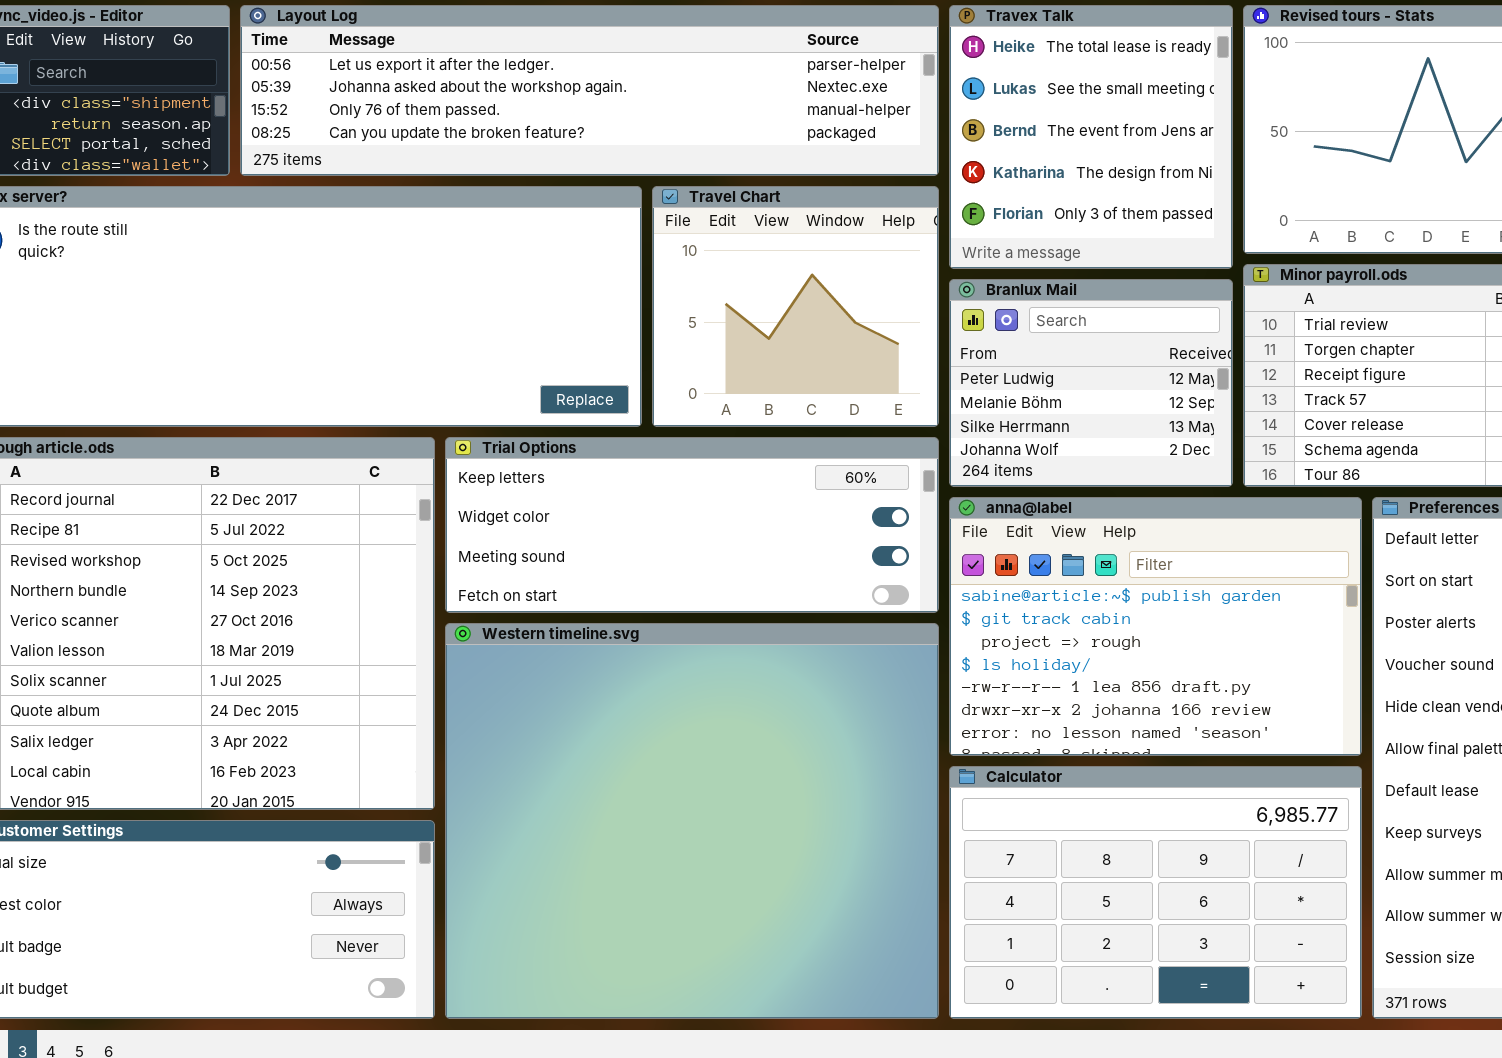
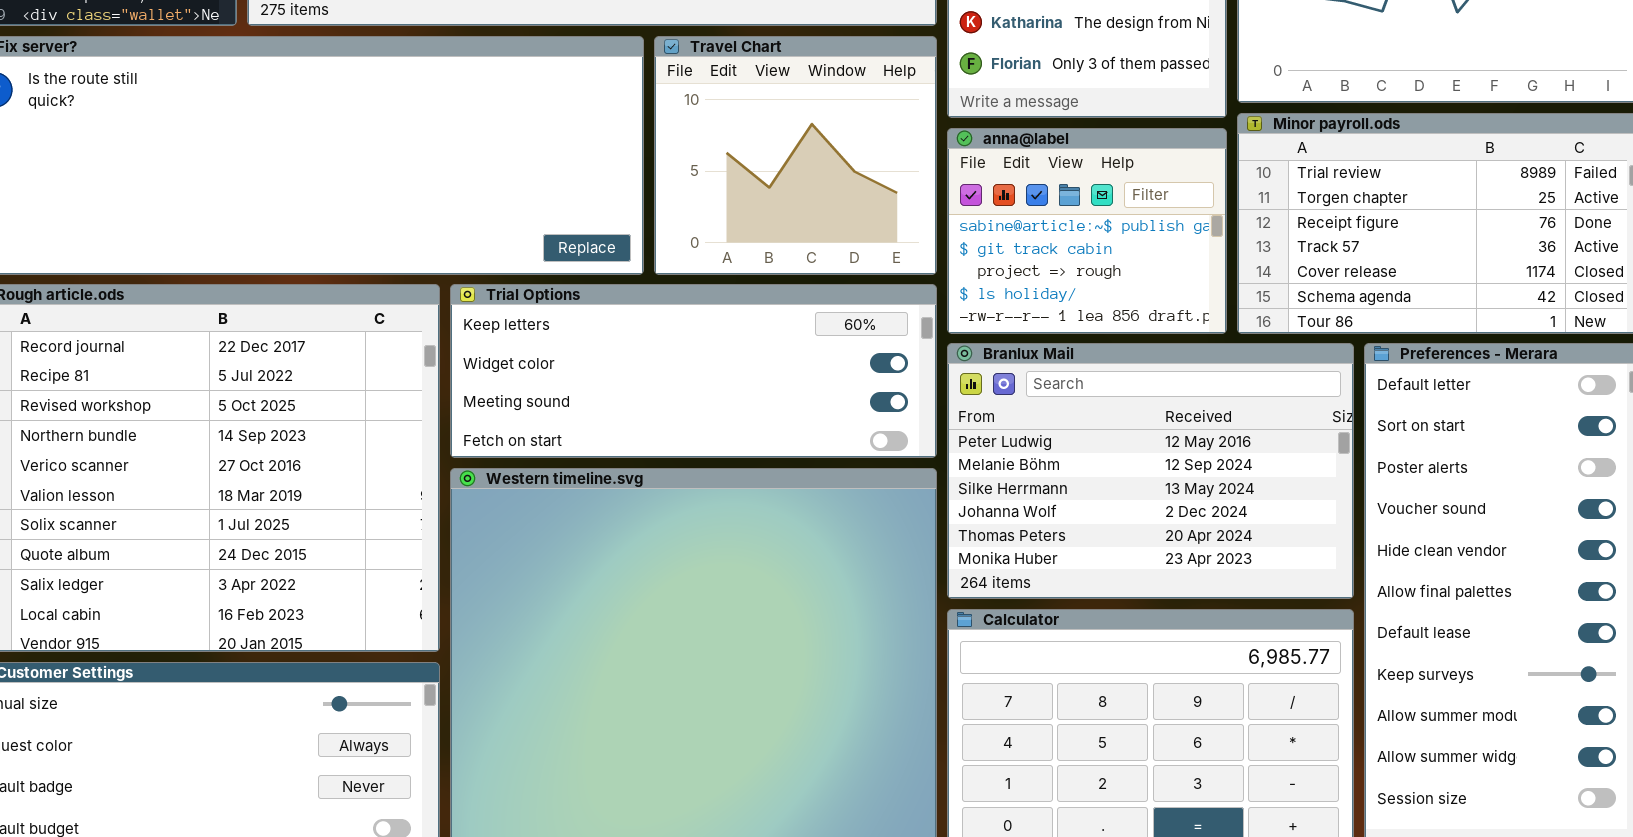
Branlux Mail: [949,279,1233,487] -> [947,343,1354,599], moved, resized
anna@label: [949,497,1362,756] -> [947,128,1227,334], moved, resized

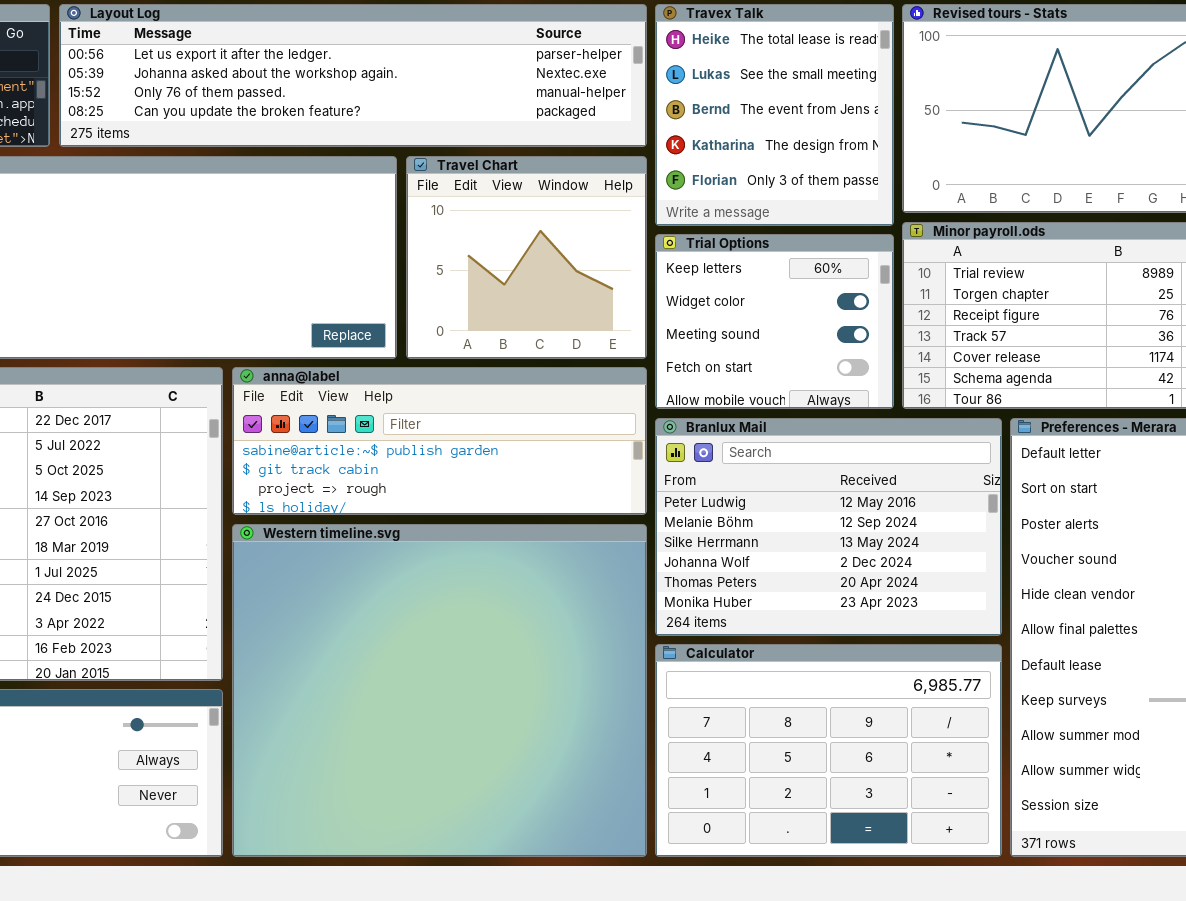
anna@label: [947,128,1227,334] -> [232,367,647,515], moved, resized
Trial Options: [450,284,937,458] -> [655,234,894,409], moved, resized

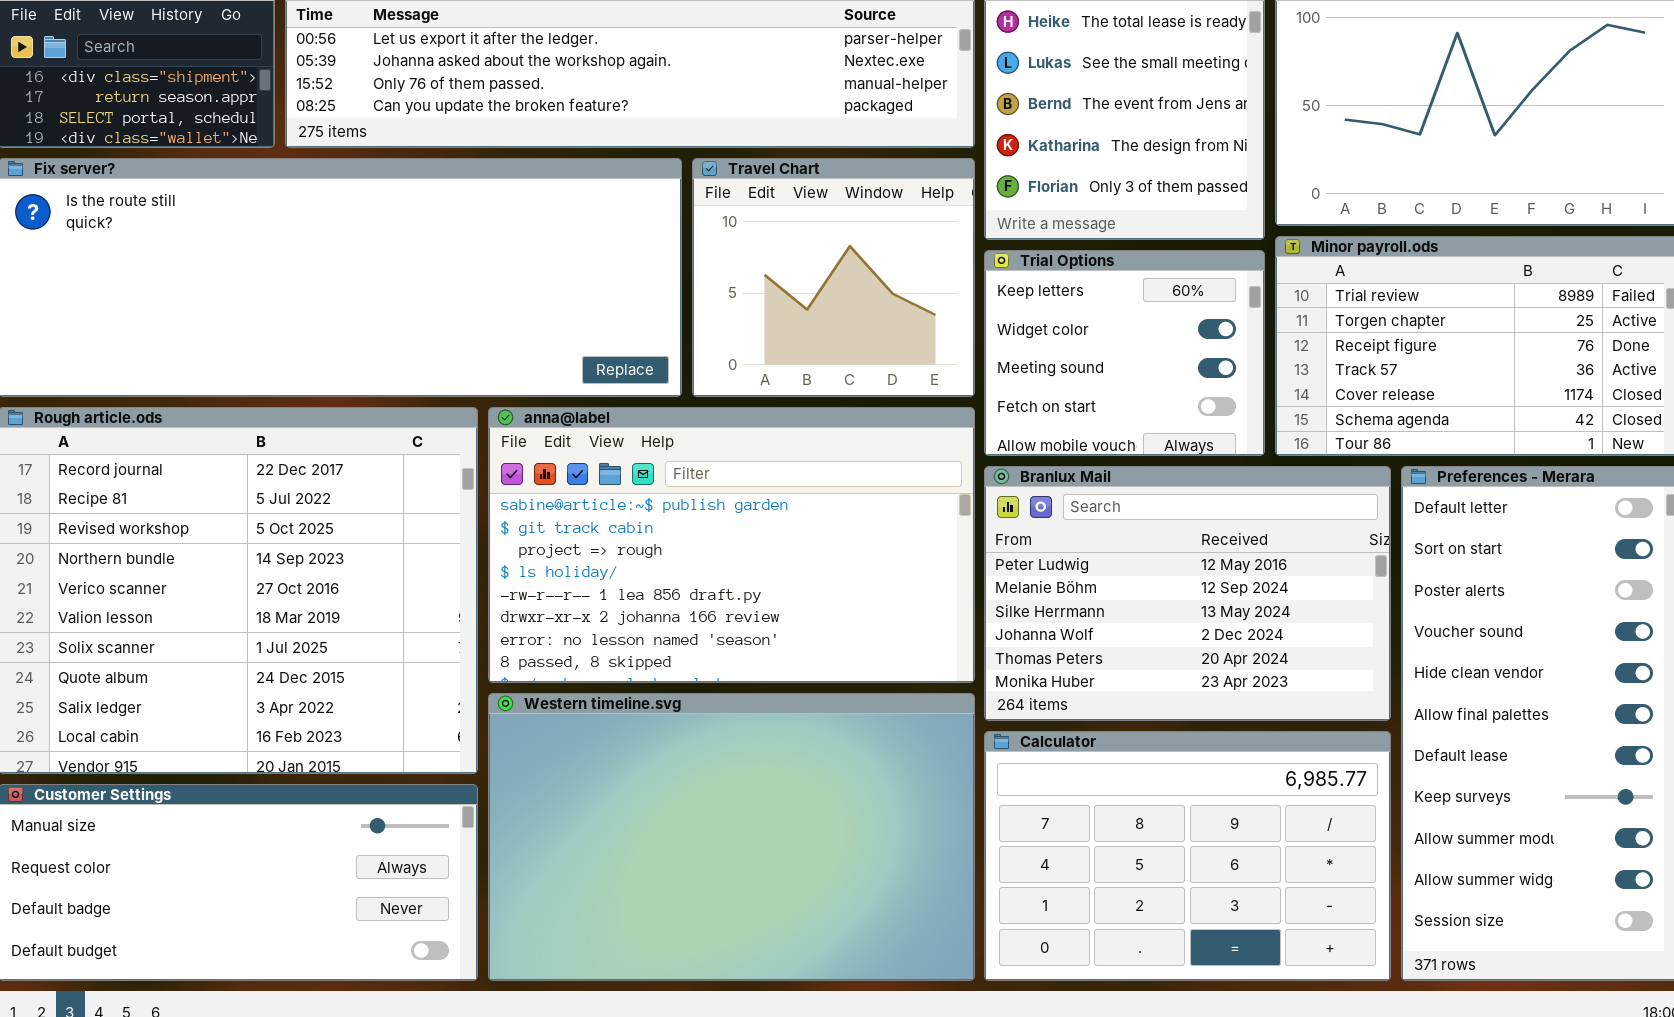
anna@label: [232,367,647,515] -> [488,407,975,683], resized
Western timeline.svg: [232,524,647,857] -> [488,693,975,981], resized

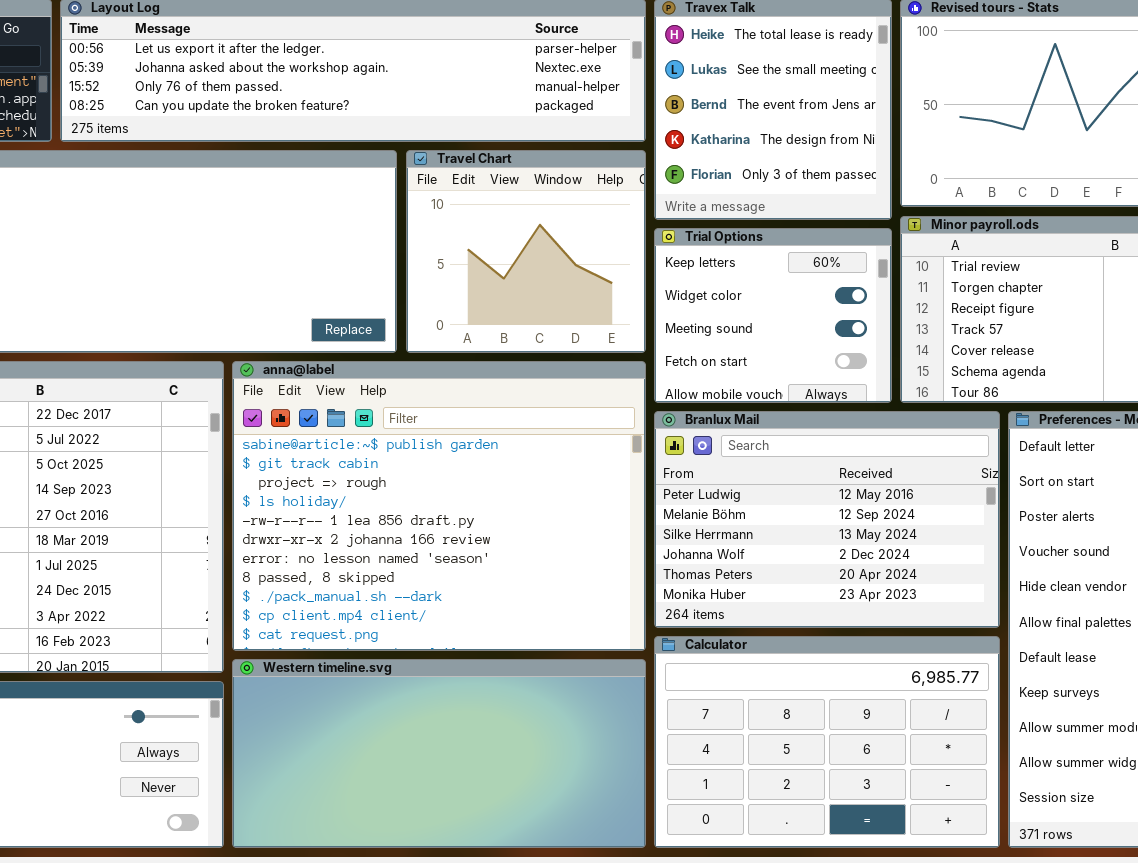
anna@label: [488,407,975,683] -> [232,361,646,651], resized
Western timeline.svg: [488,693,975,981] -> [232,659,646,848], resized

